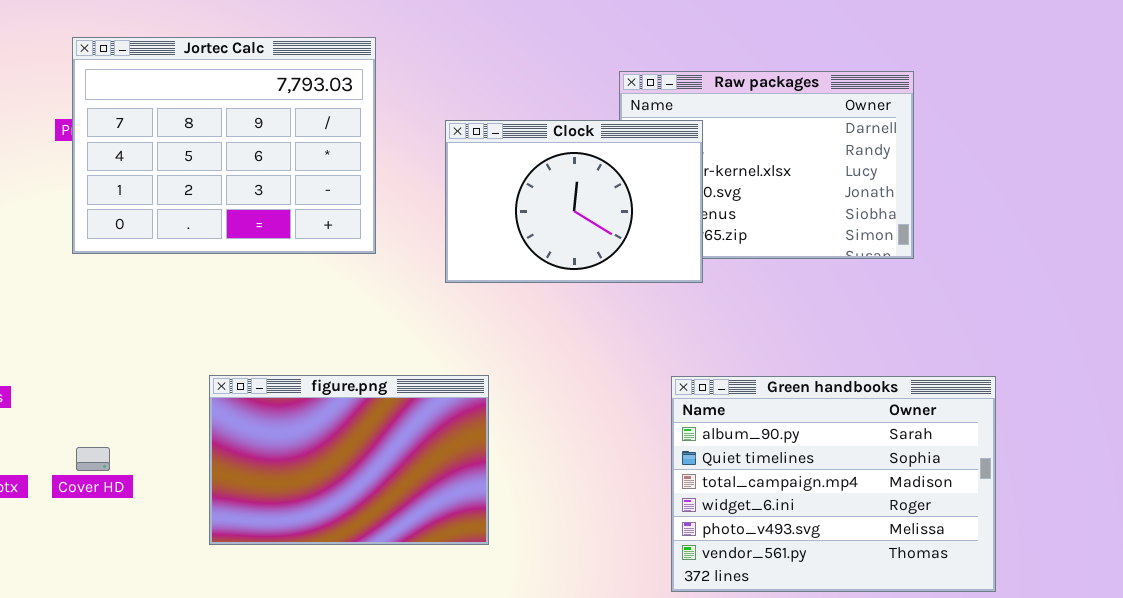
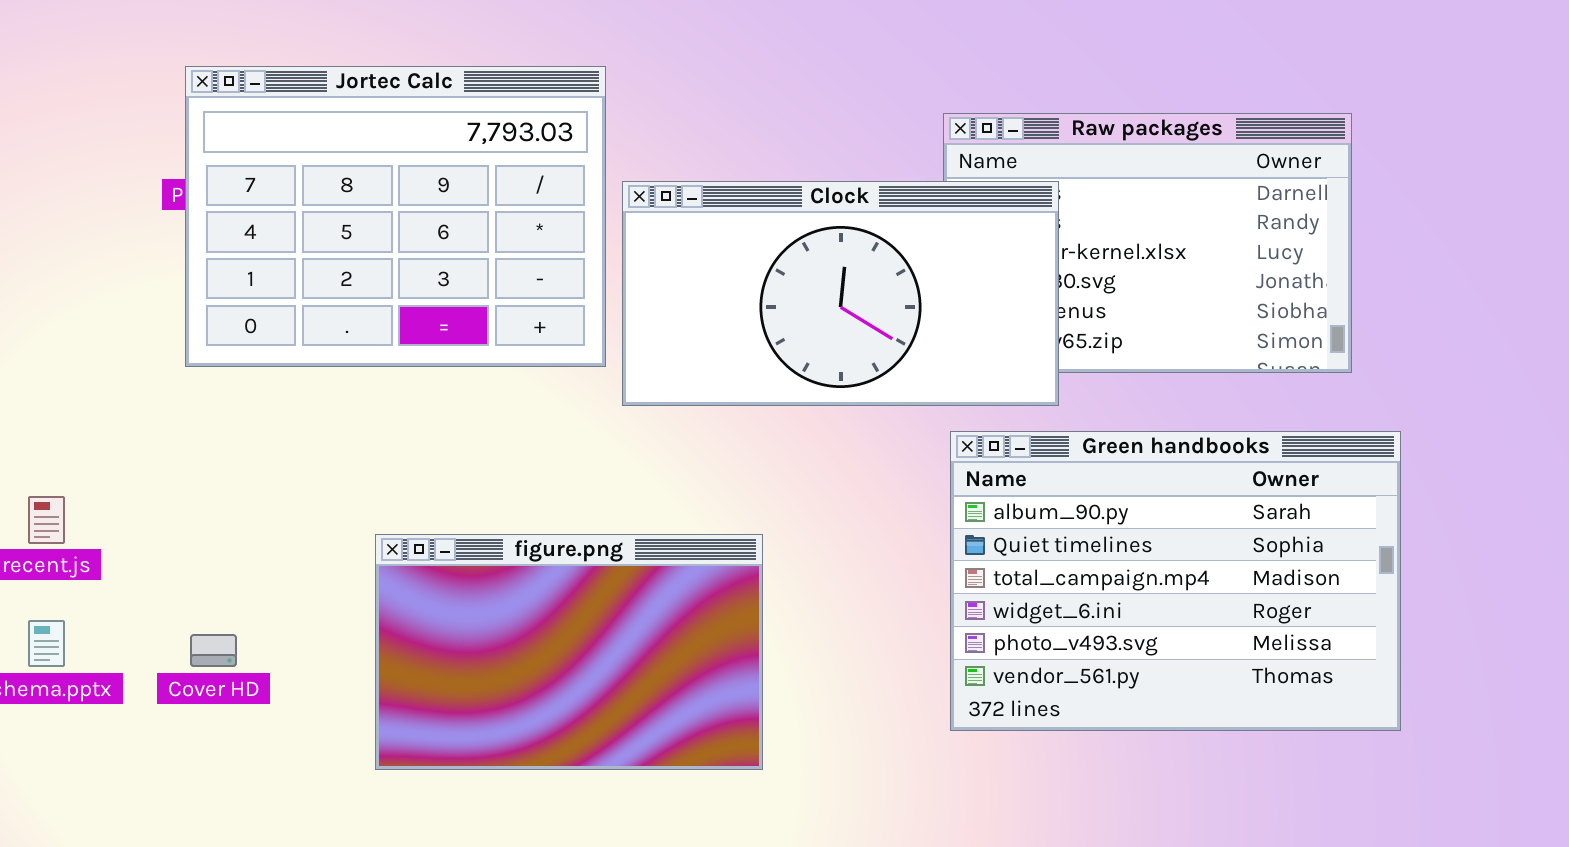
Clock: [445,120,703,283] -> [622,181,1059,406], resized
Green handbooks: [671,376,996,592] -> [950,431,1401,731], moved

